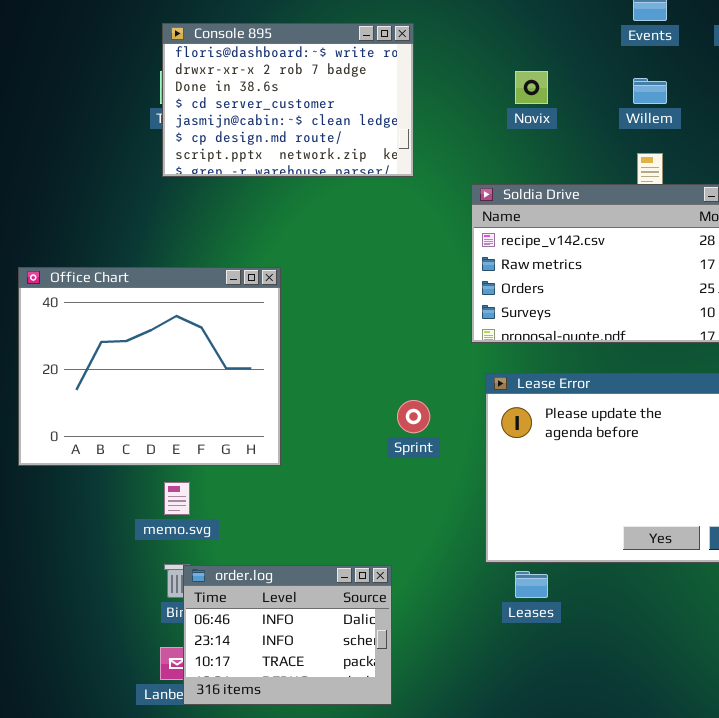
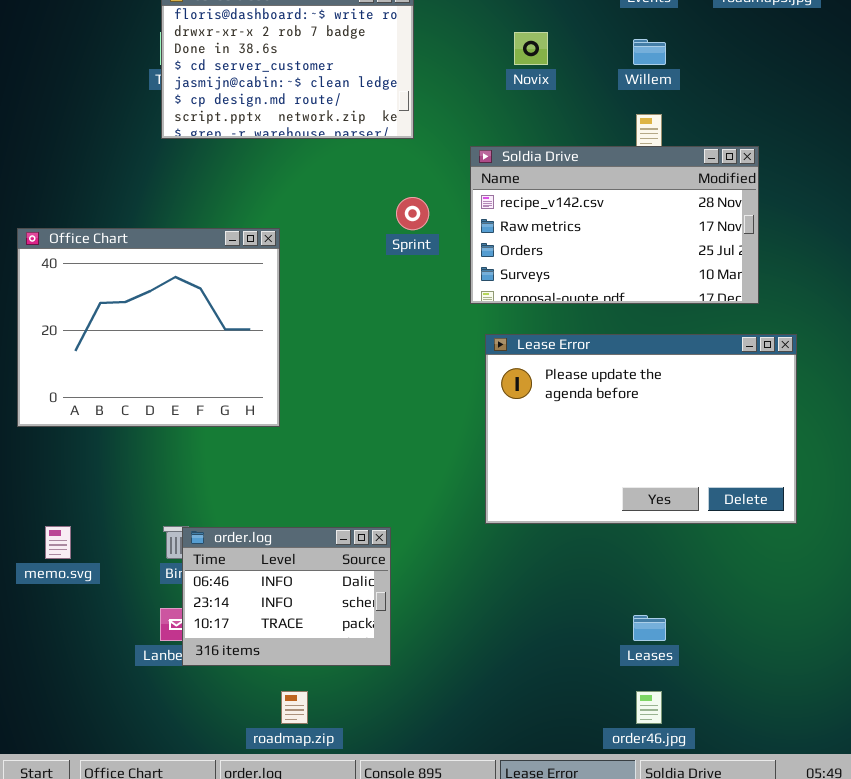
Sprint: [397,400,430,433] -> [396,197,429,230], moved
memo.svg: [164,482,190,515] -> [45,526,71,559], moved
Leases: [515,571,548,598] -> [633,615,666,641], moved

